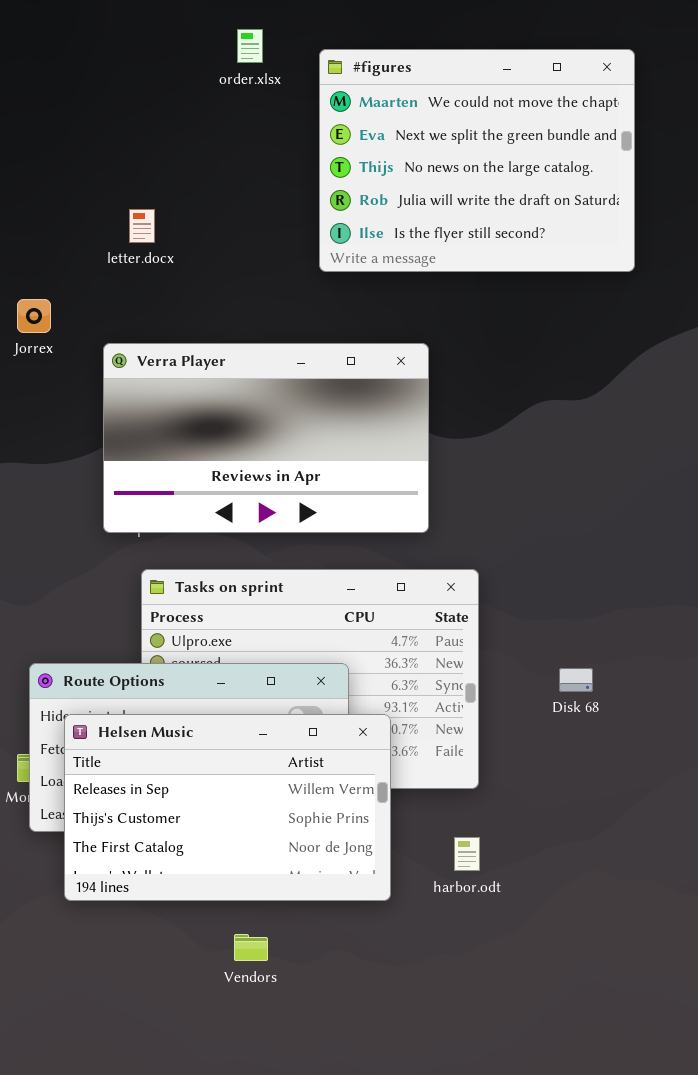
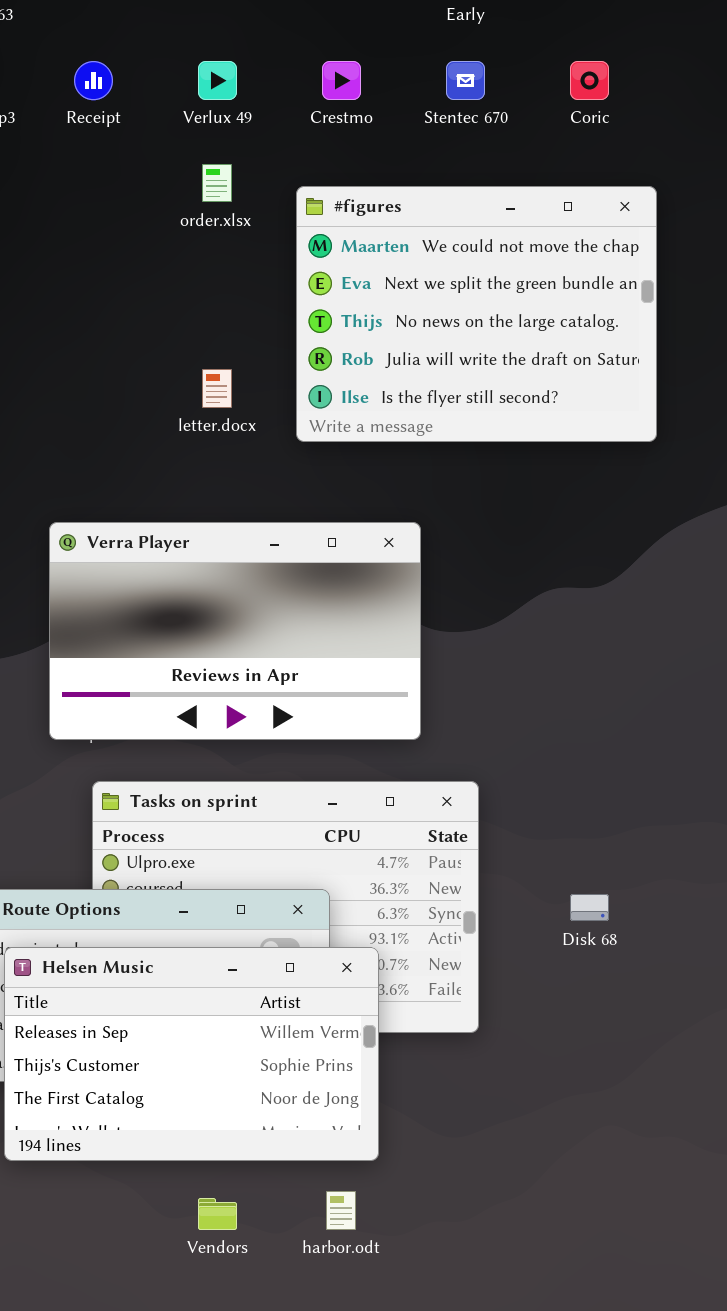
letter.docx: [129,209,155,243] -> [202,369,232,408], moved
harbor.odt: [454,837,480,871] -> [326,1191,356,1230], moved

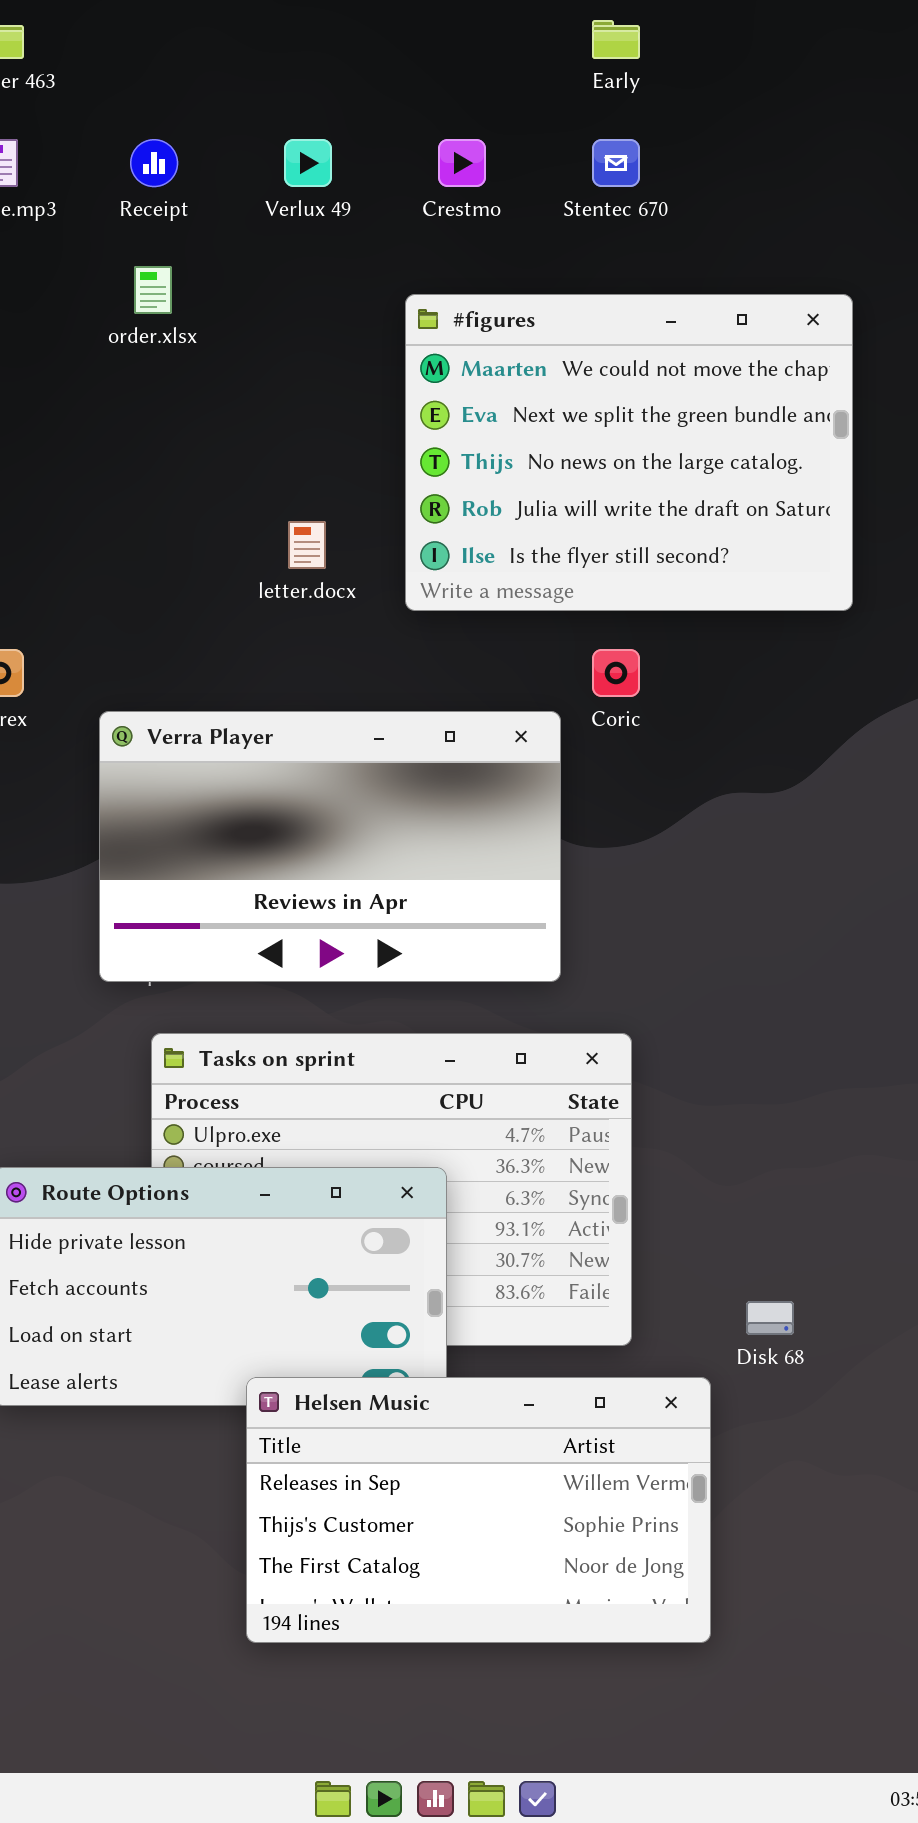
Coric: [570,61,609,100] -> [592,649,640,697], moved
order.xlsx: [202,164,232,202] -> [134,266,172,314], moved
Disk 68: [570,894,609,921] -> [746,1301,794,1335], moved
Helsen Music: [4,947,379,1161] -> [246,1377,711,1643], moved

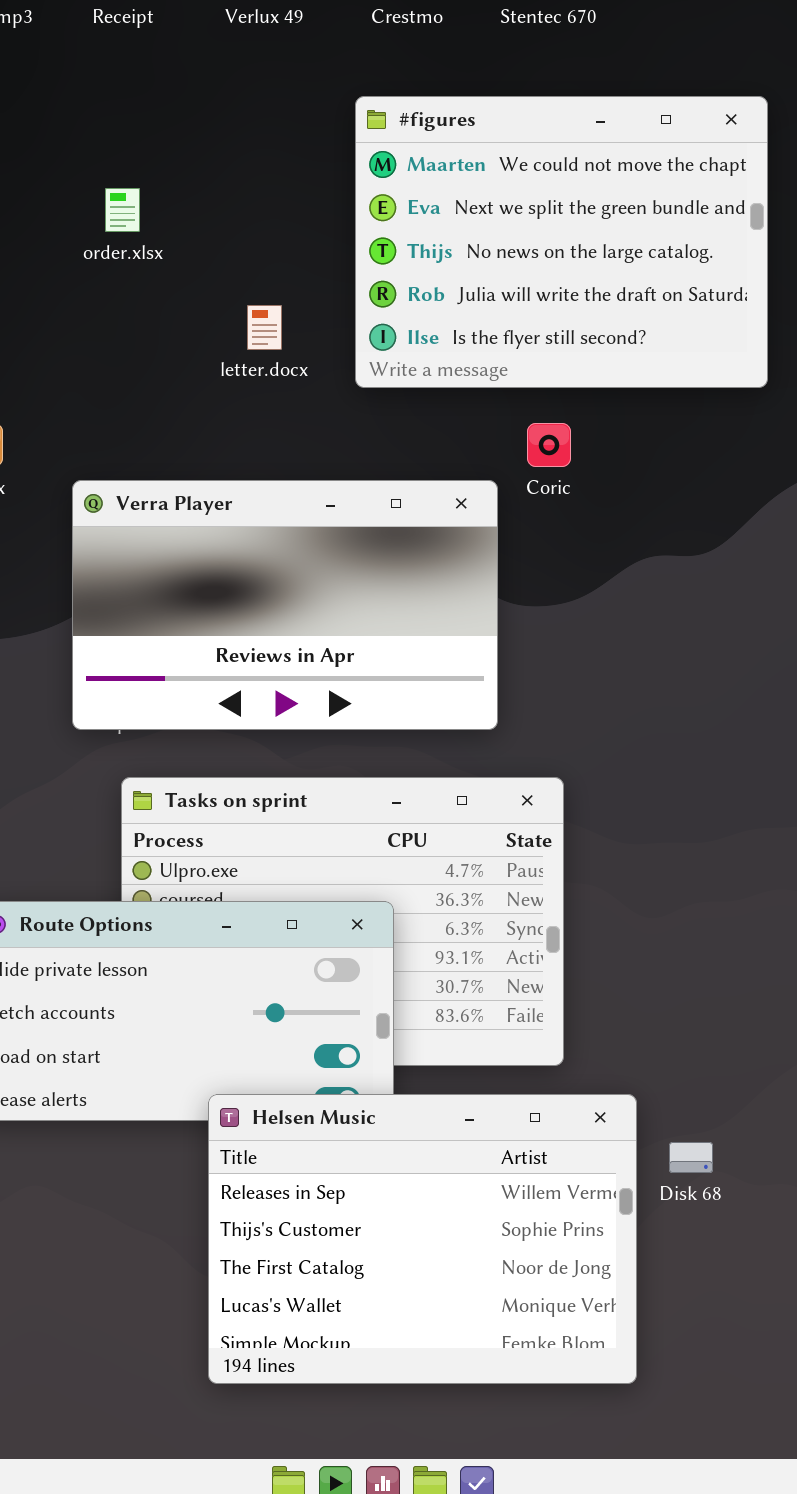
order.xlsx: [134,266,172,314] -> [105,188,140,232], moved
Disk 68: [746,1301,794,1335] -> [669,1142,713,1173], moved
Helsen Music: [246,1377,711,1643] -> [208,1094,637,1384], resized

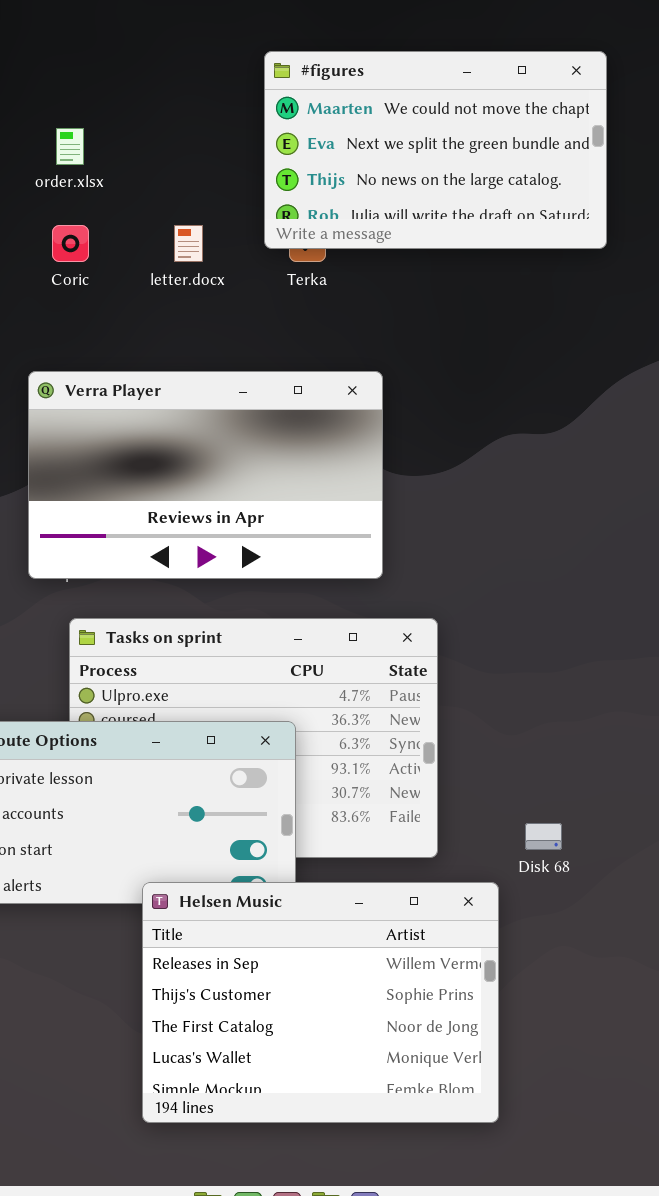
#figures: [355,96,768,388] -> [264,51,607,249], resized
Coric: [527,423,571,467] -> [52,225,89,262], moved
Disk 68: [669,1142,713,1173] -> [525,823,562,850], moved

